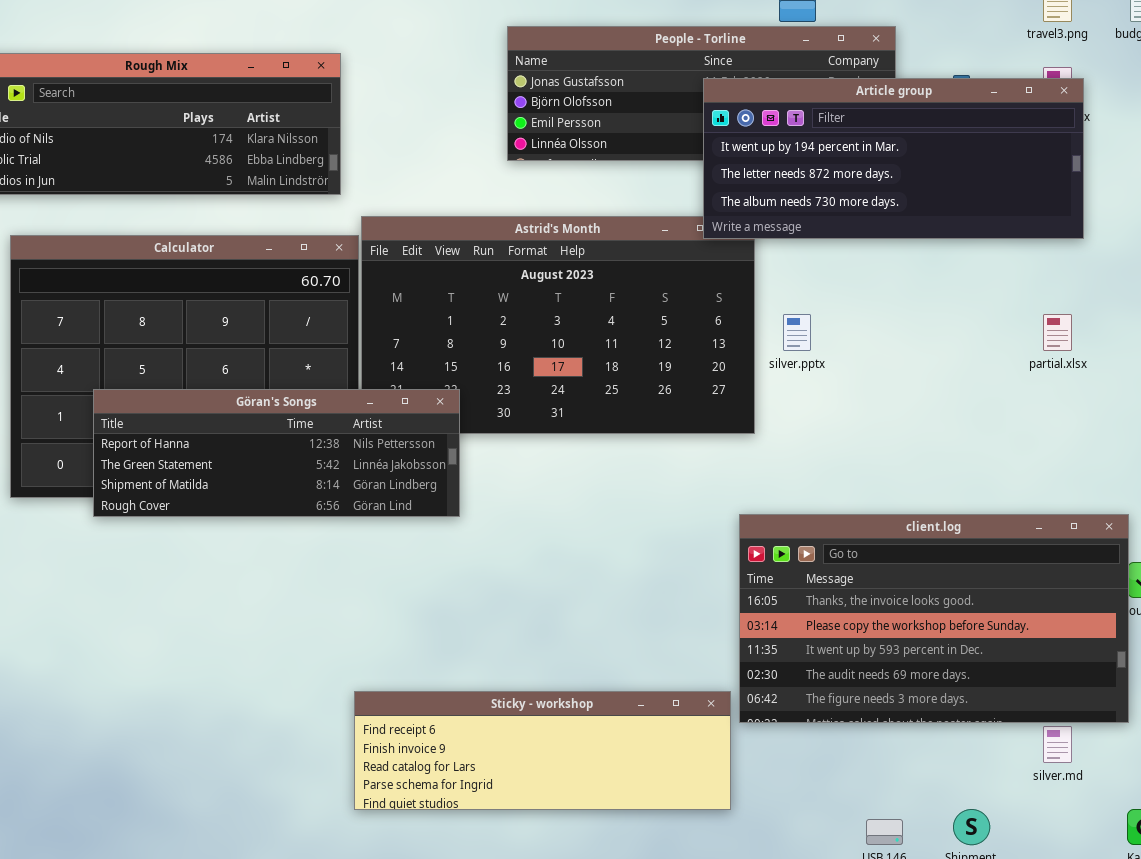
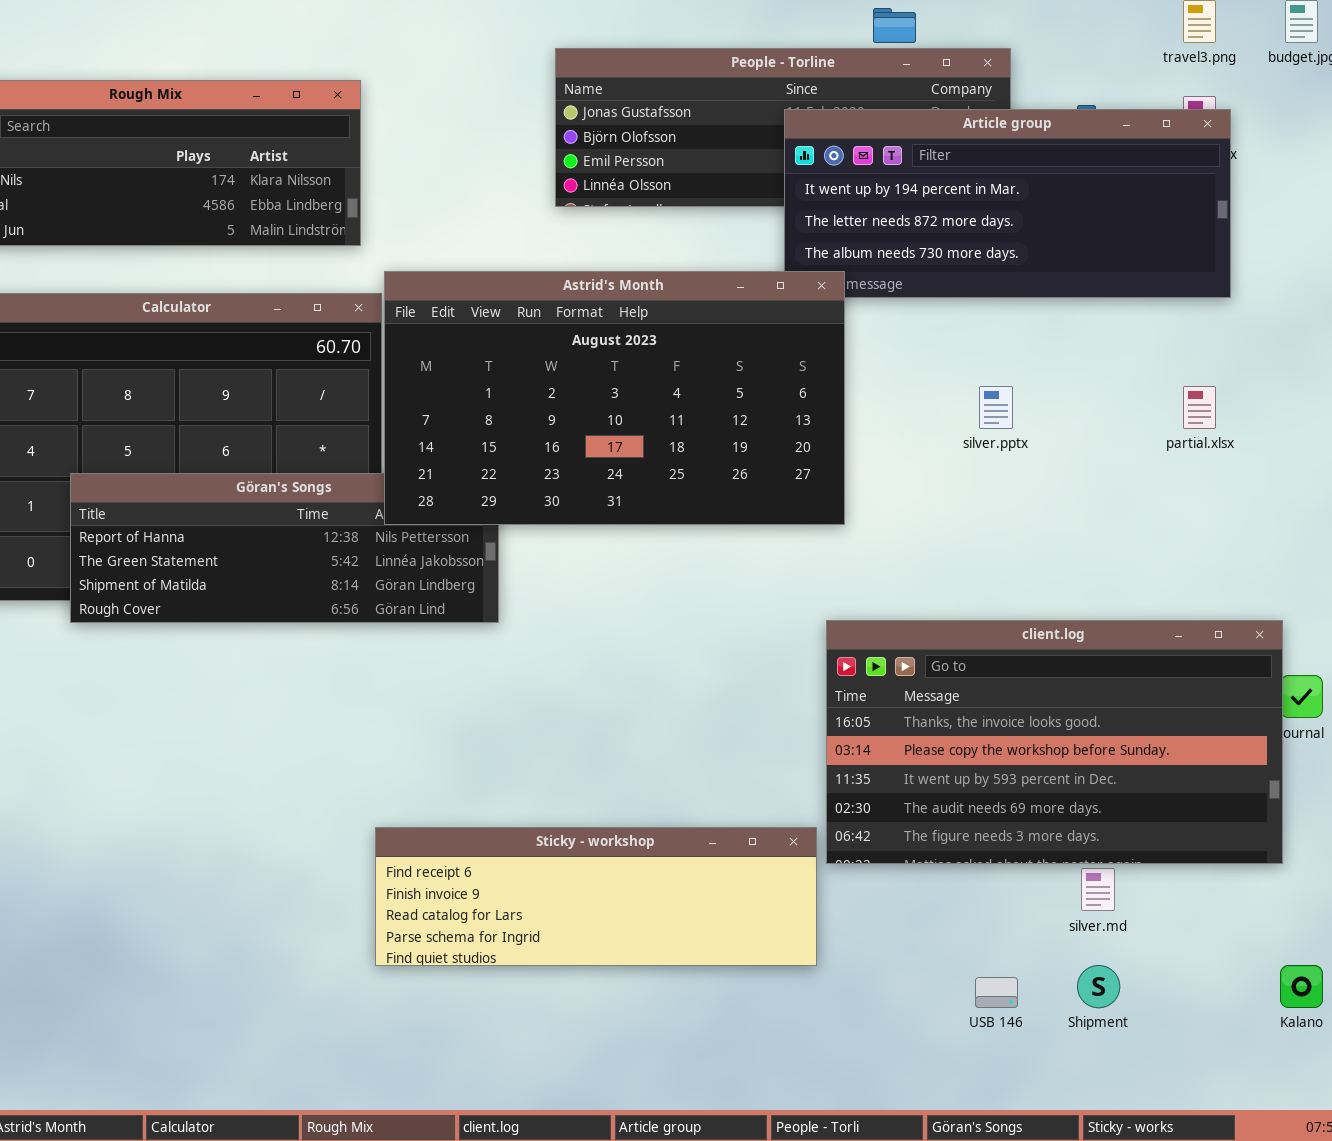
Astrid's Month: [361,216,755,434] -> [384,271,845,525], raised
silver.pptx: [783,314,811,351] -> [979,386,1013,429], moved
silver.md: [1043,726,1072,763] -> [1081,868,1115,911], moved

